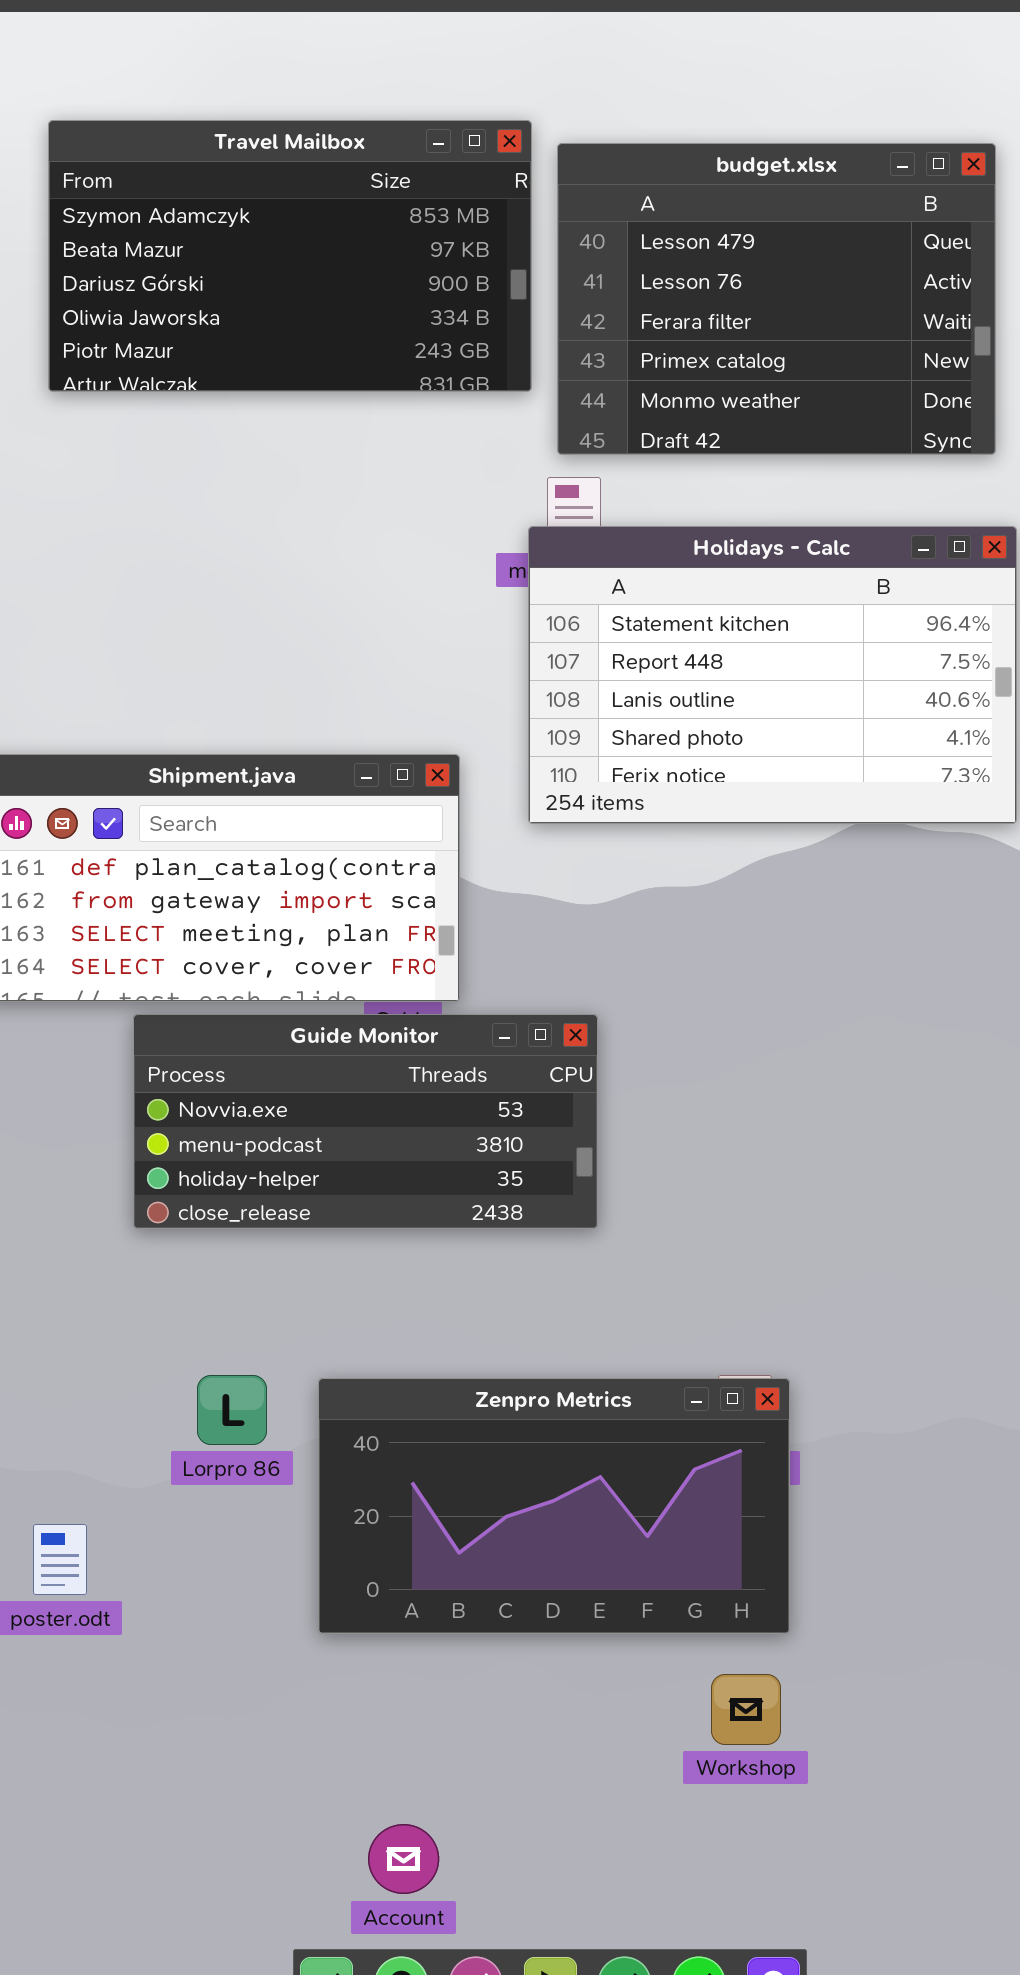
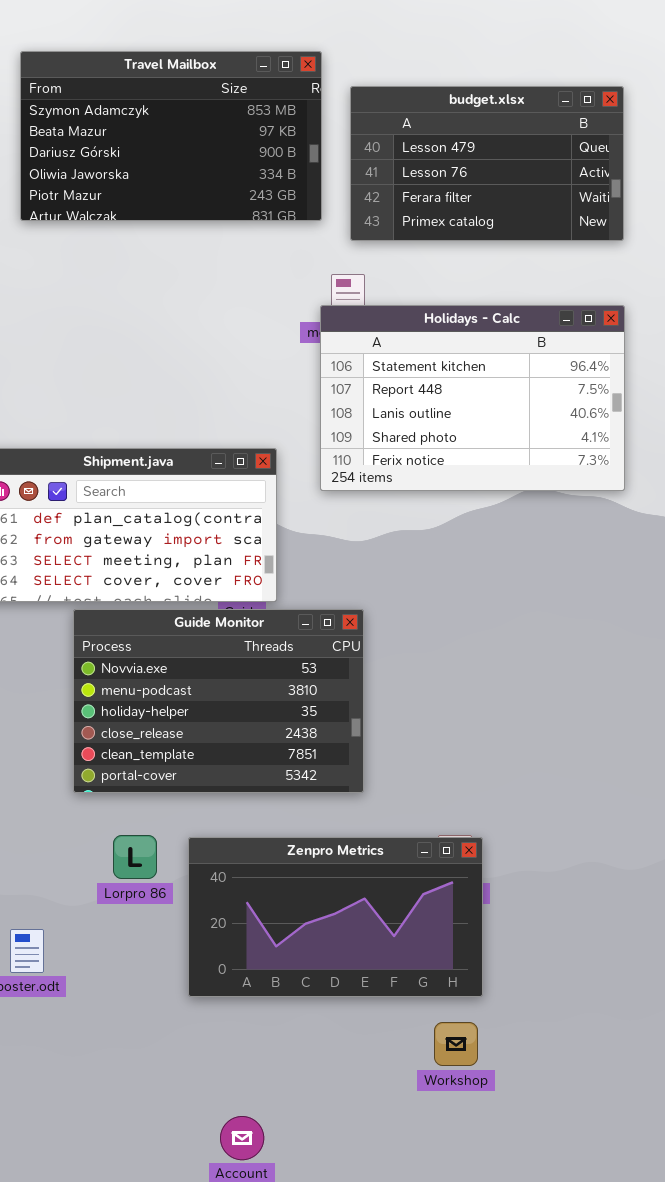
budget.xlsx: [557,143,996,455] -> [350,86,624,241], moved, resized
Guide Monitor: [133,1014,598,1229] -> [73,609,364,793], resized

